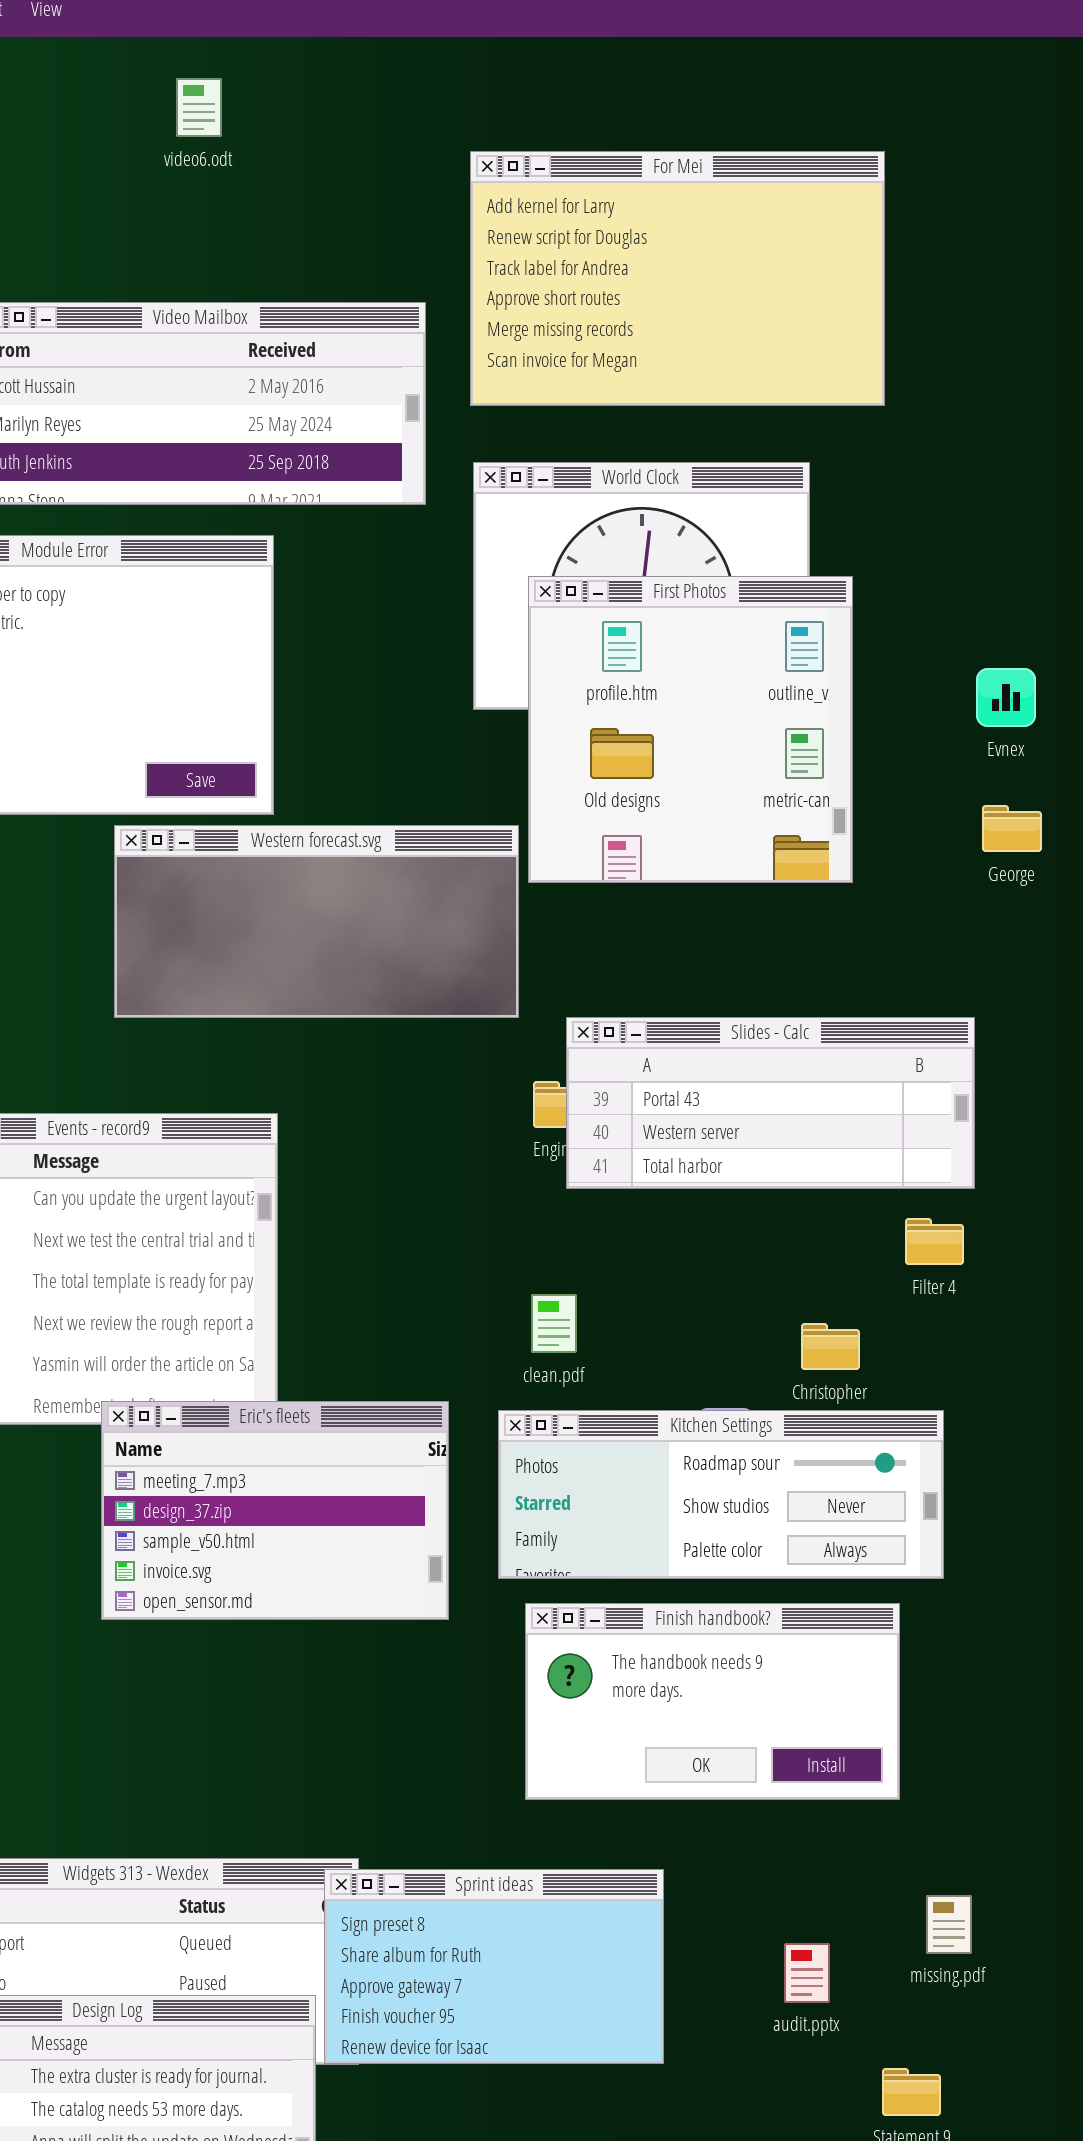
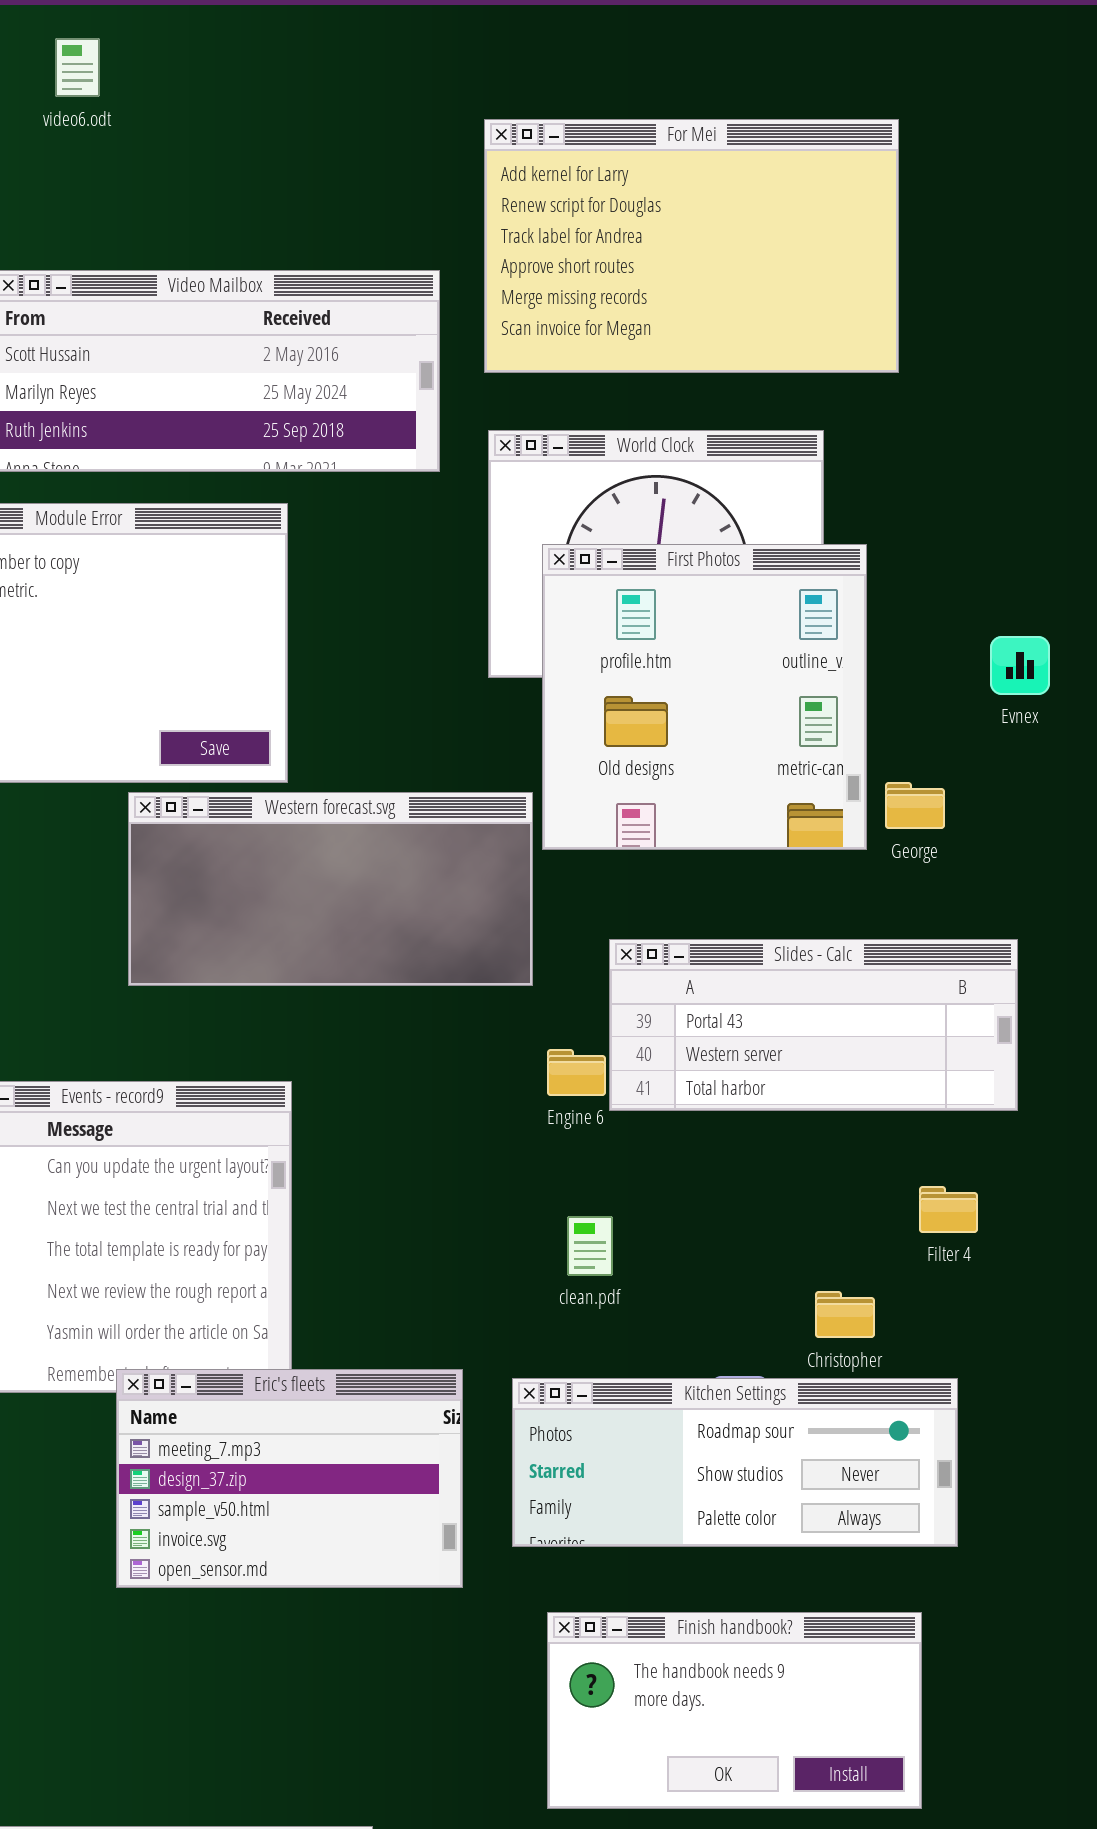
video6.odt: [176,78,222,137] -> [55,38,100,97], moved
George: [982,805,1042,852] -> [885,782,945,829], moved
Slides - Calc: [566,1017,975,1189] -> [609,939,1018,1111], moved
clean.pdf: [531,1294,577,1353] -> [567,1216,613,1276], moved
Finish handbook?: [525,1603,900,1800] -> [547,1612,922,1809], moved

